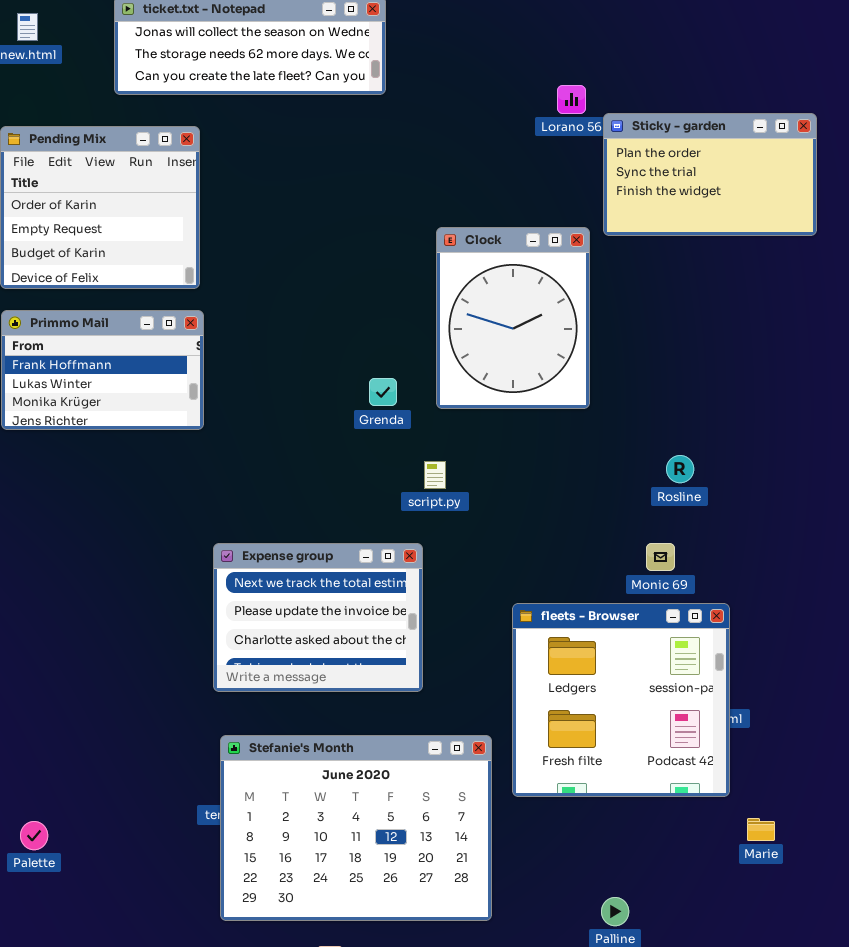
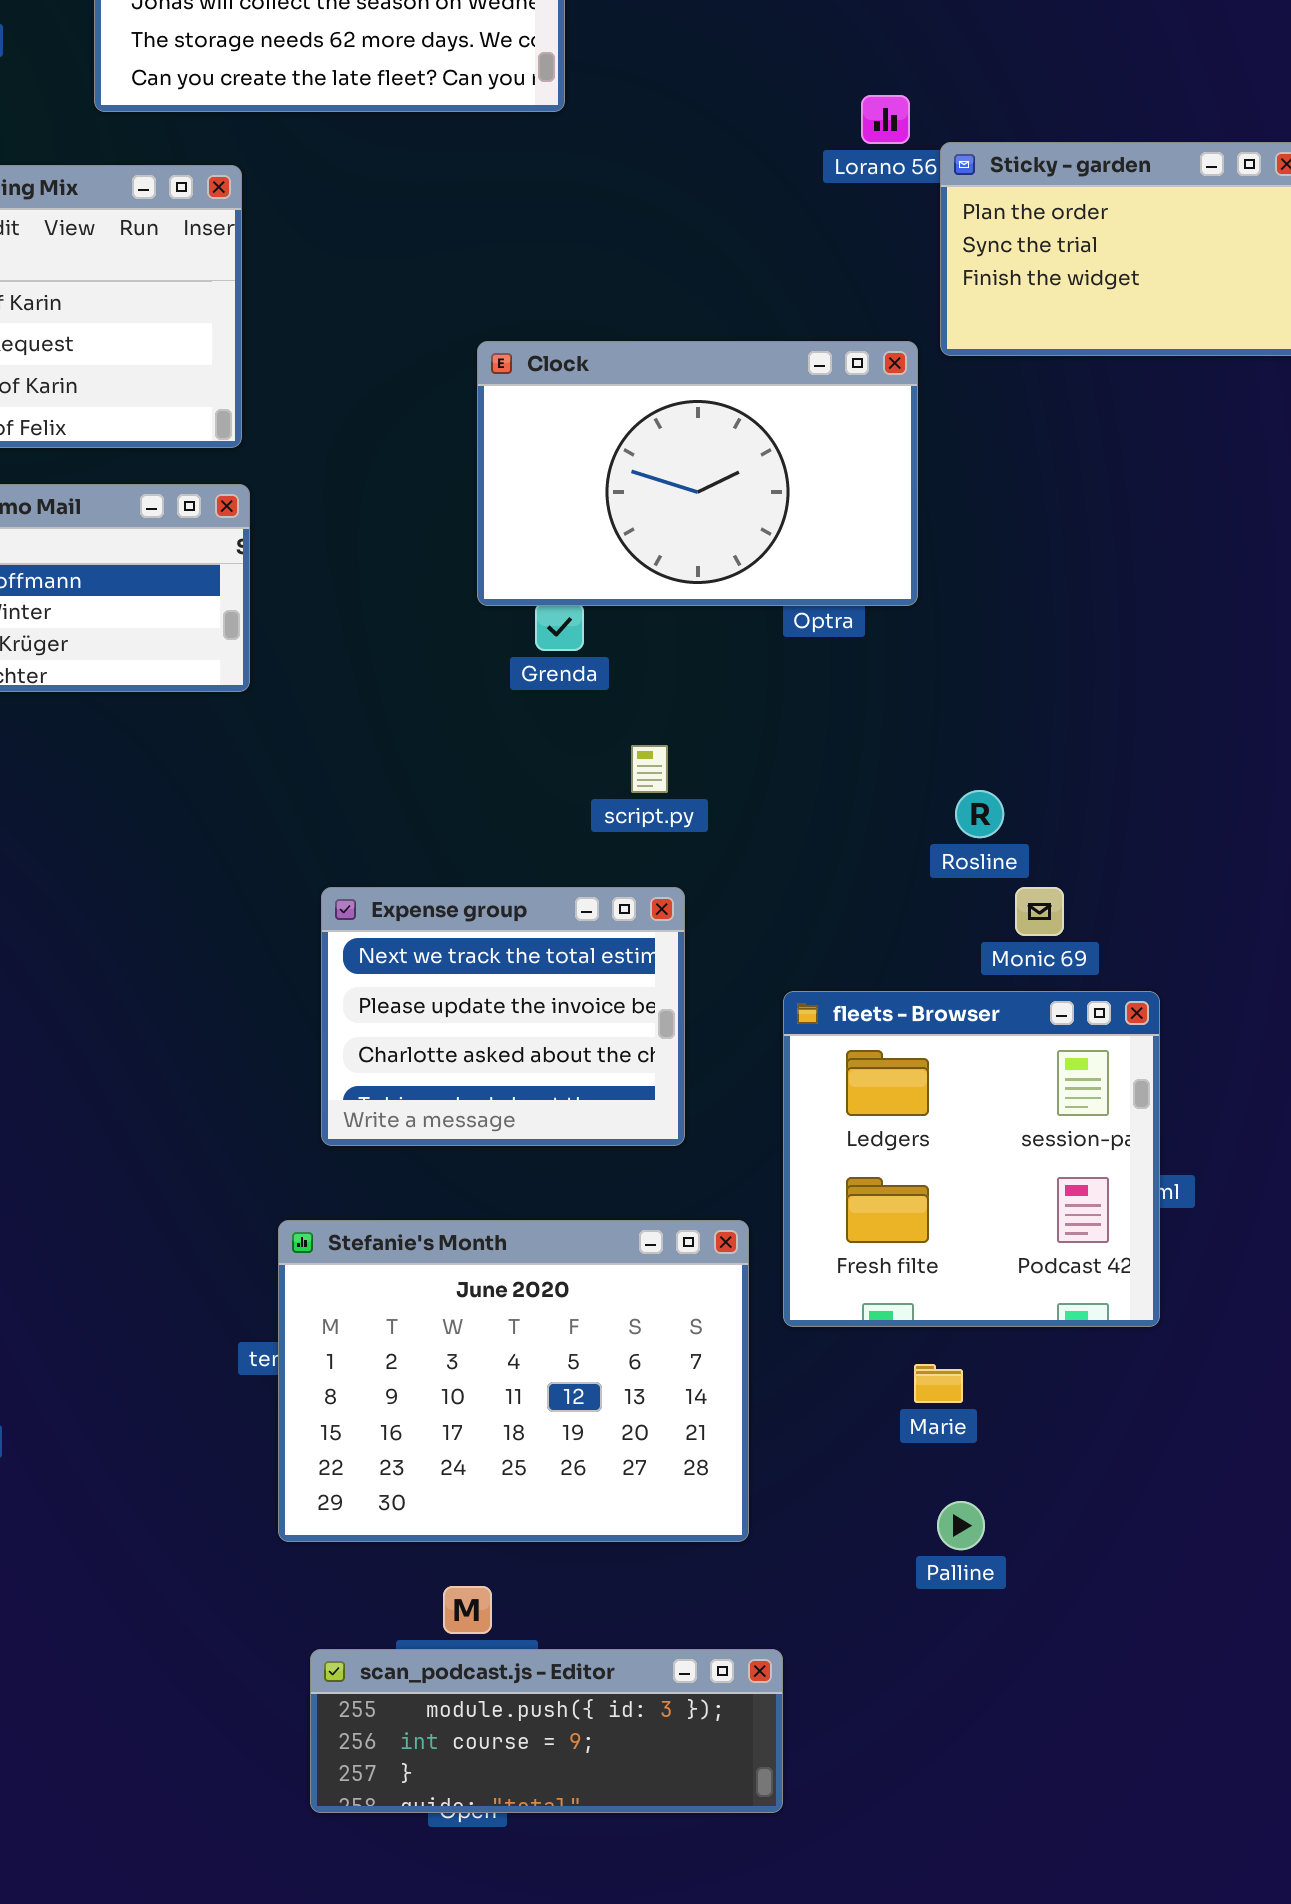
Clock: [436,227,590,409] -> [477,341,918,606], resized
Rosline: [666,455,694,483] -> [955,790,1004,838], moved
Expense group: [213,543,423,692] -> [321,887,685,1146], moved
Marie: [747,818,775,841] -> [914,1364,963,1403], moved

